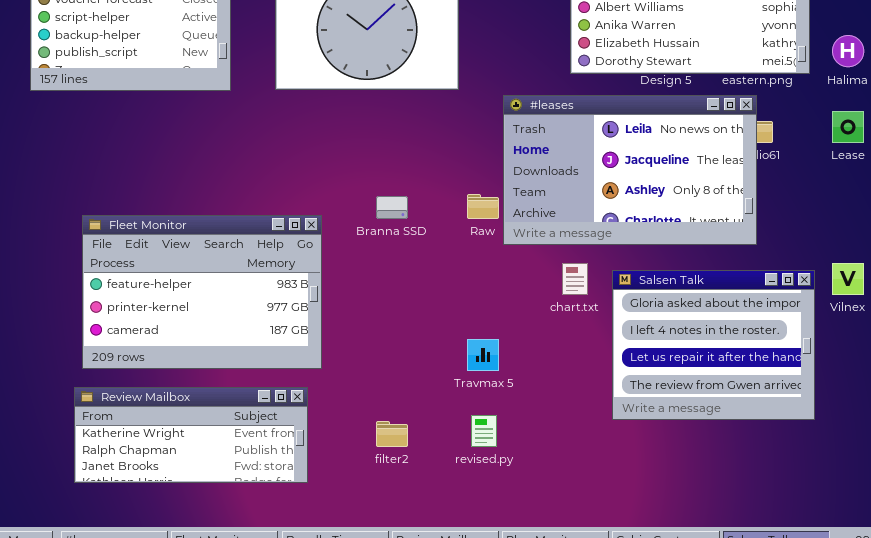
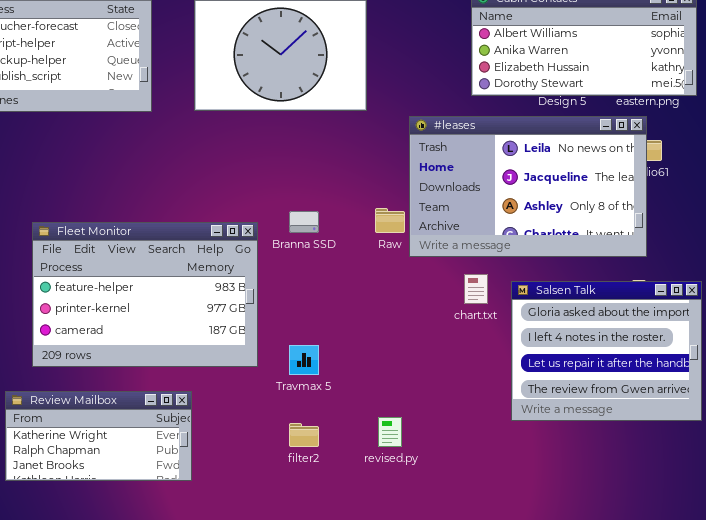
Fleet Monitor: [82,215,322,369] -> [32,222,258,367], moved
Travmax 5: [467,339,499,371] -> [289,345,319,375], moved
Review Mailbox: [74,387,308,483] -> [5,391,192,481], resized

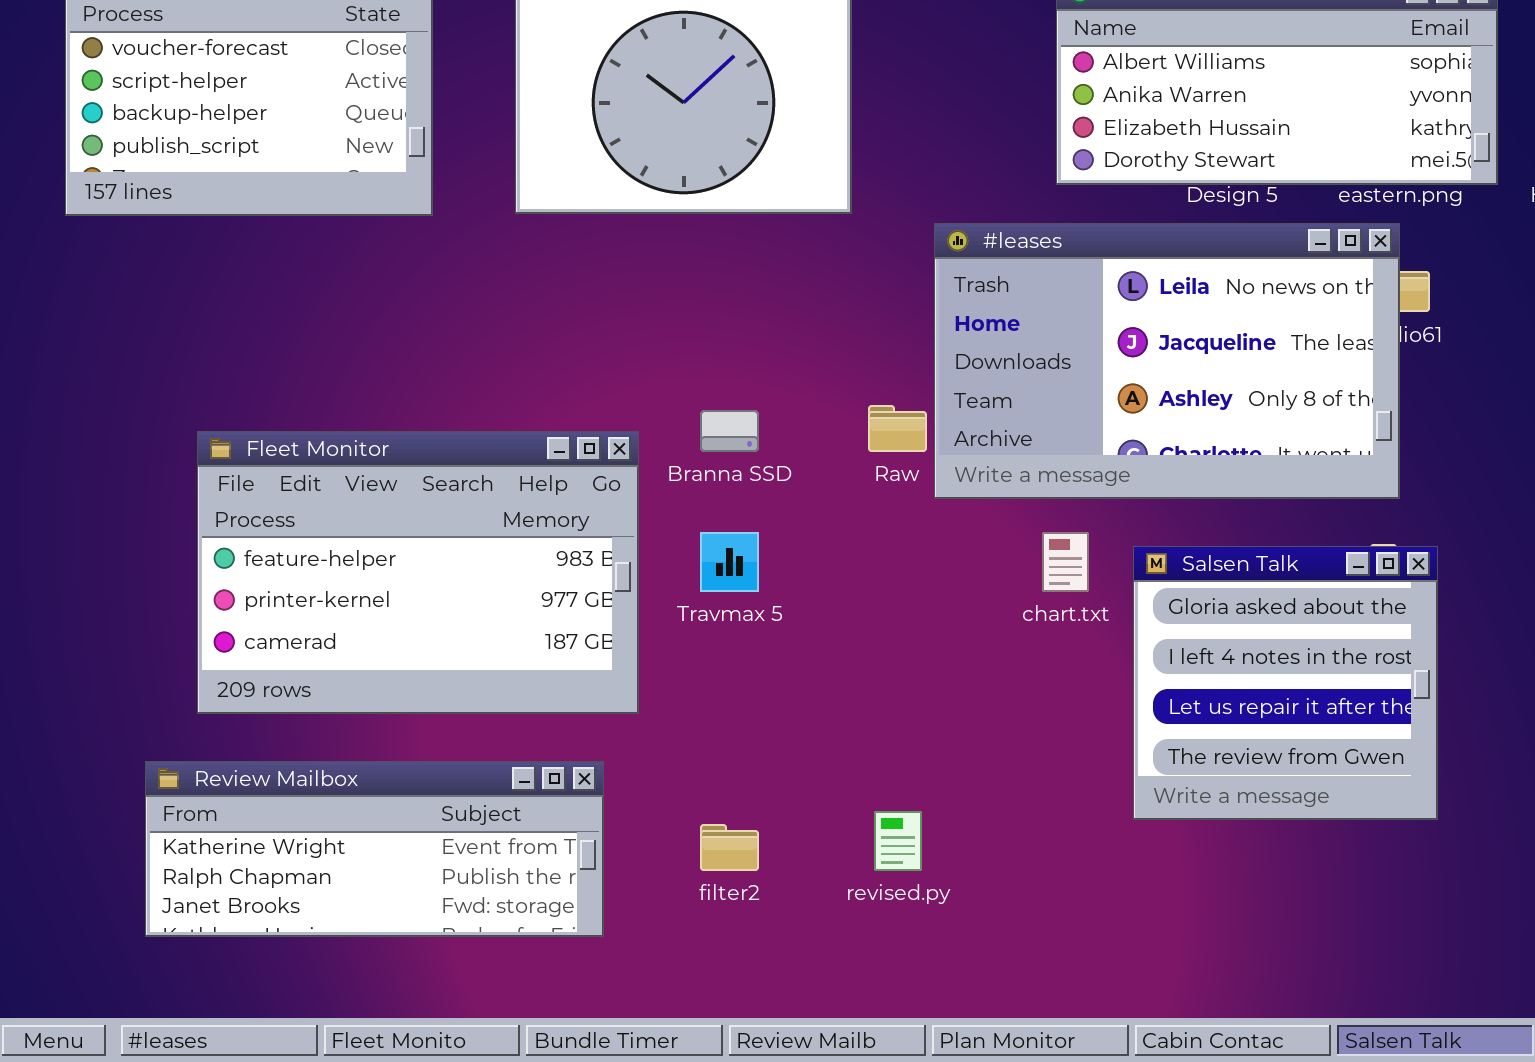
Salsen Talk: [511,281,702,421] -> [1133,546,1438,820], resized
Travmax 5: [289,345,319,375] -> [700,532,759,592], moved
Review Mailbox: [5,391,192,481] -> [145,761,604,937], resized

